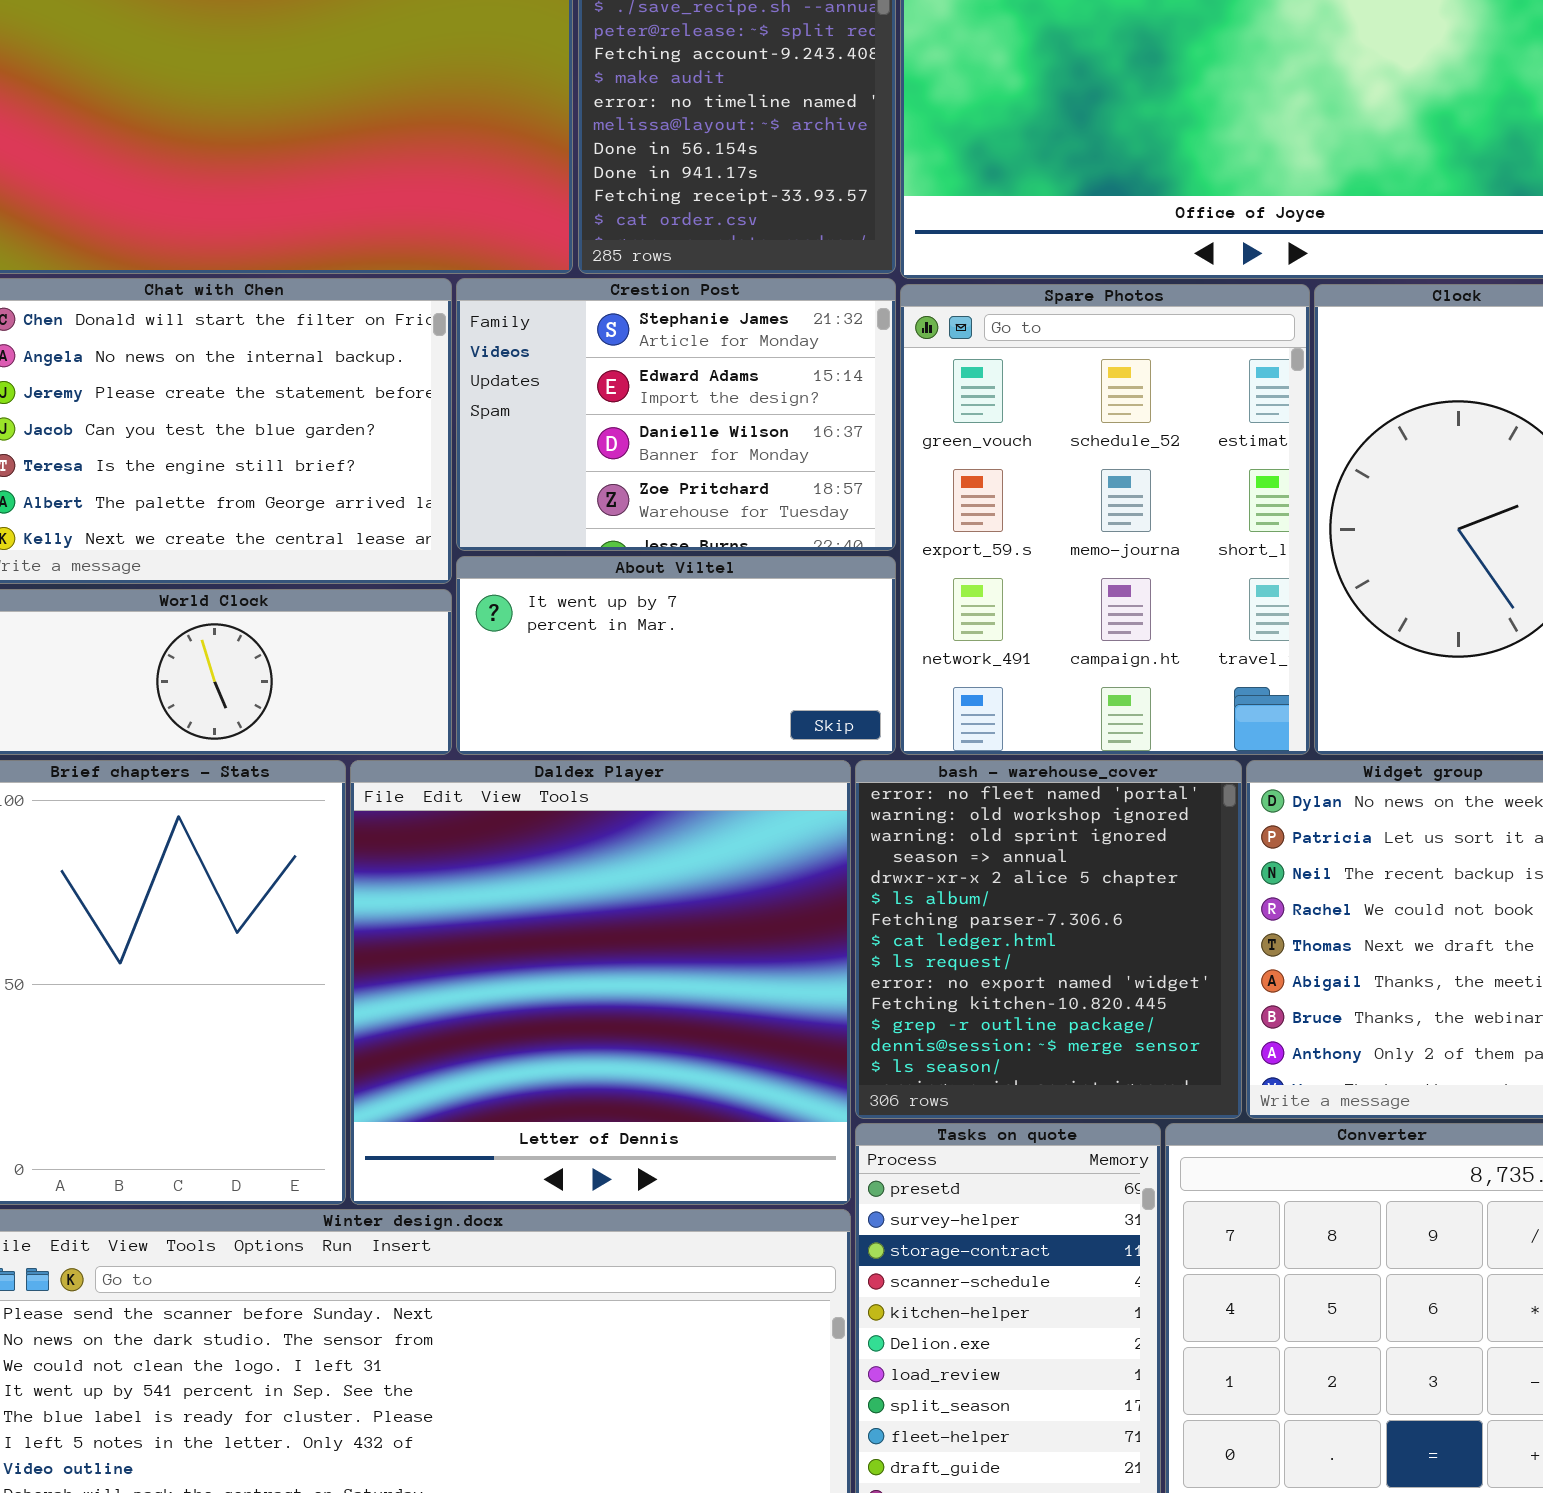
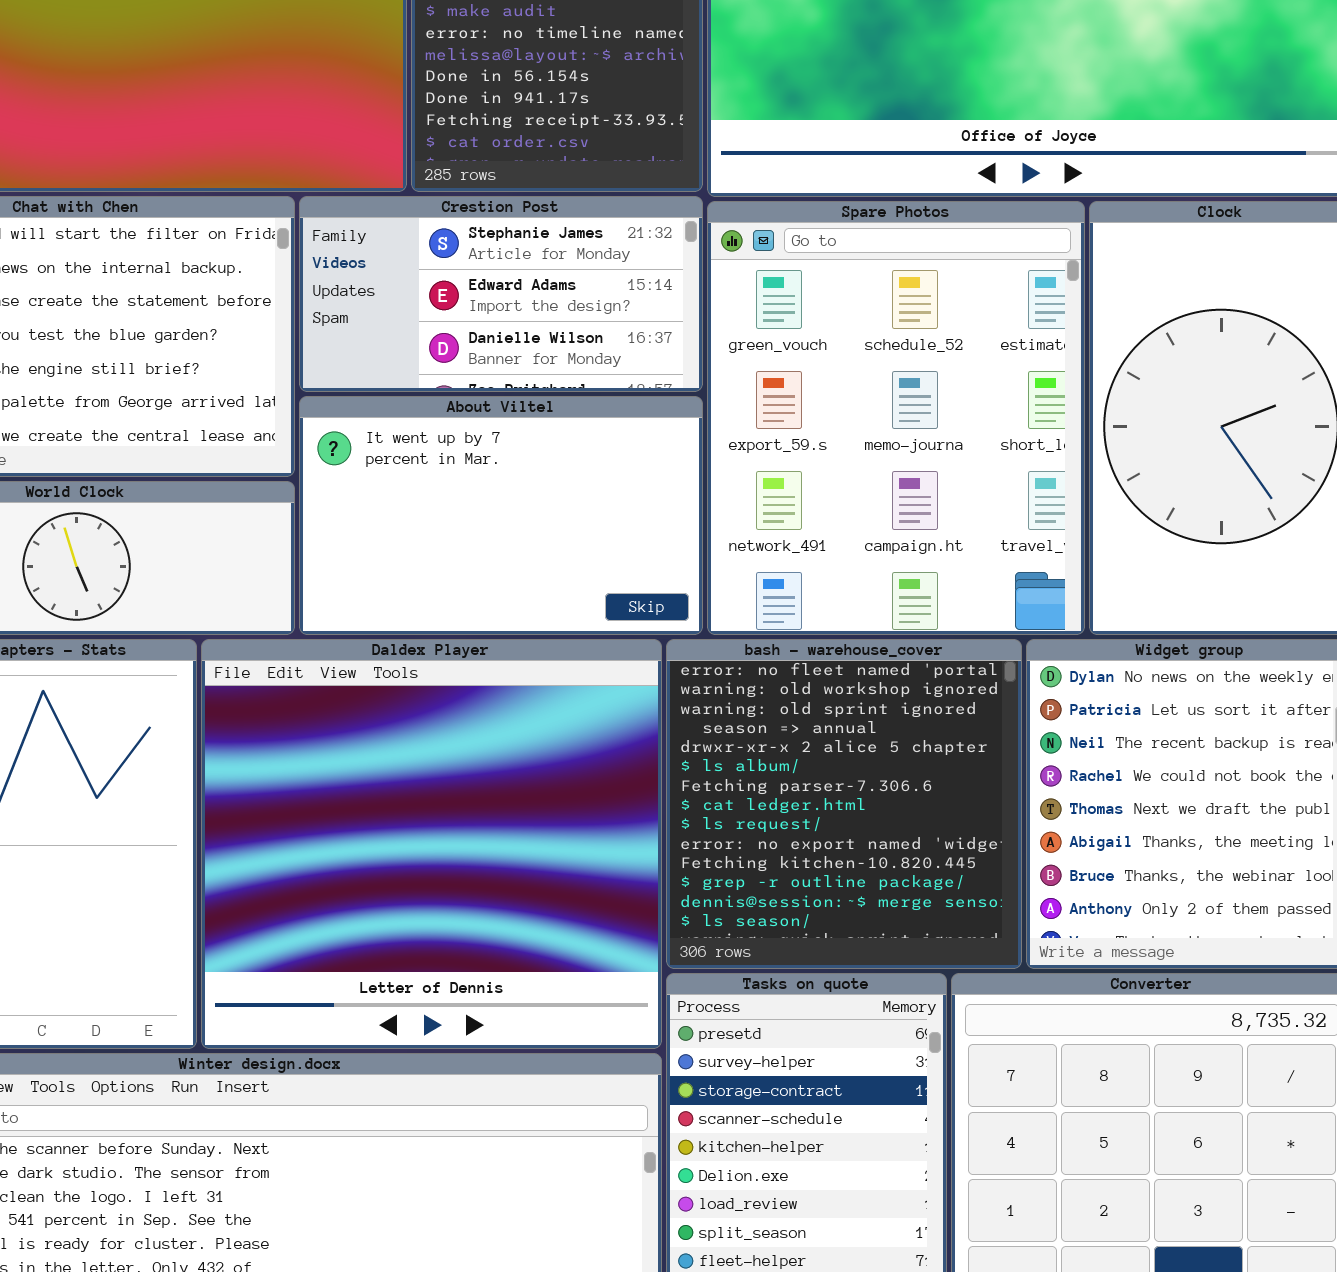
Crestion Post: [456,278,896,551] -> [299,196,703,392], resized
About Viltel: [456,556,896,755] -> [299,396,703,635], resized

